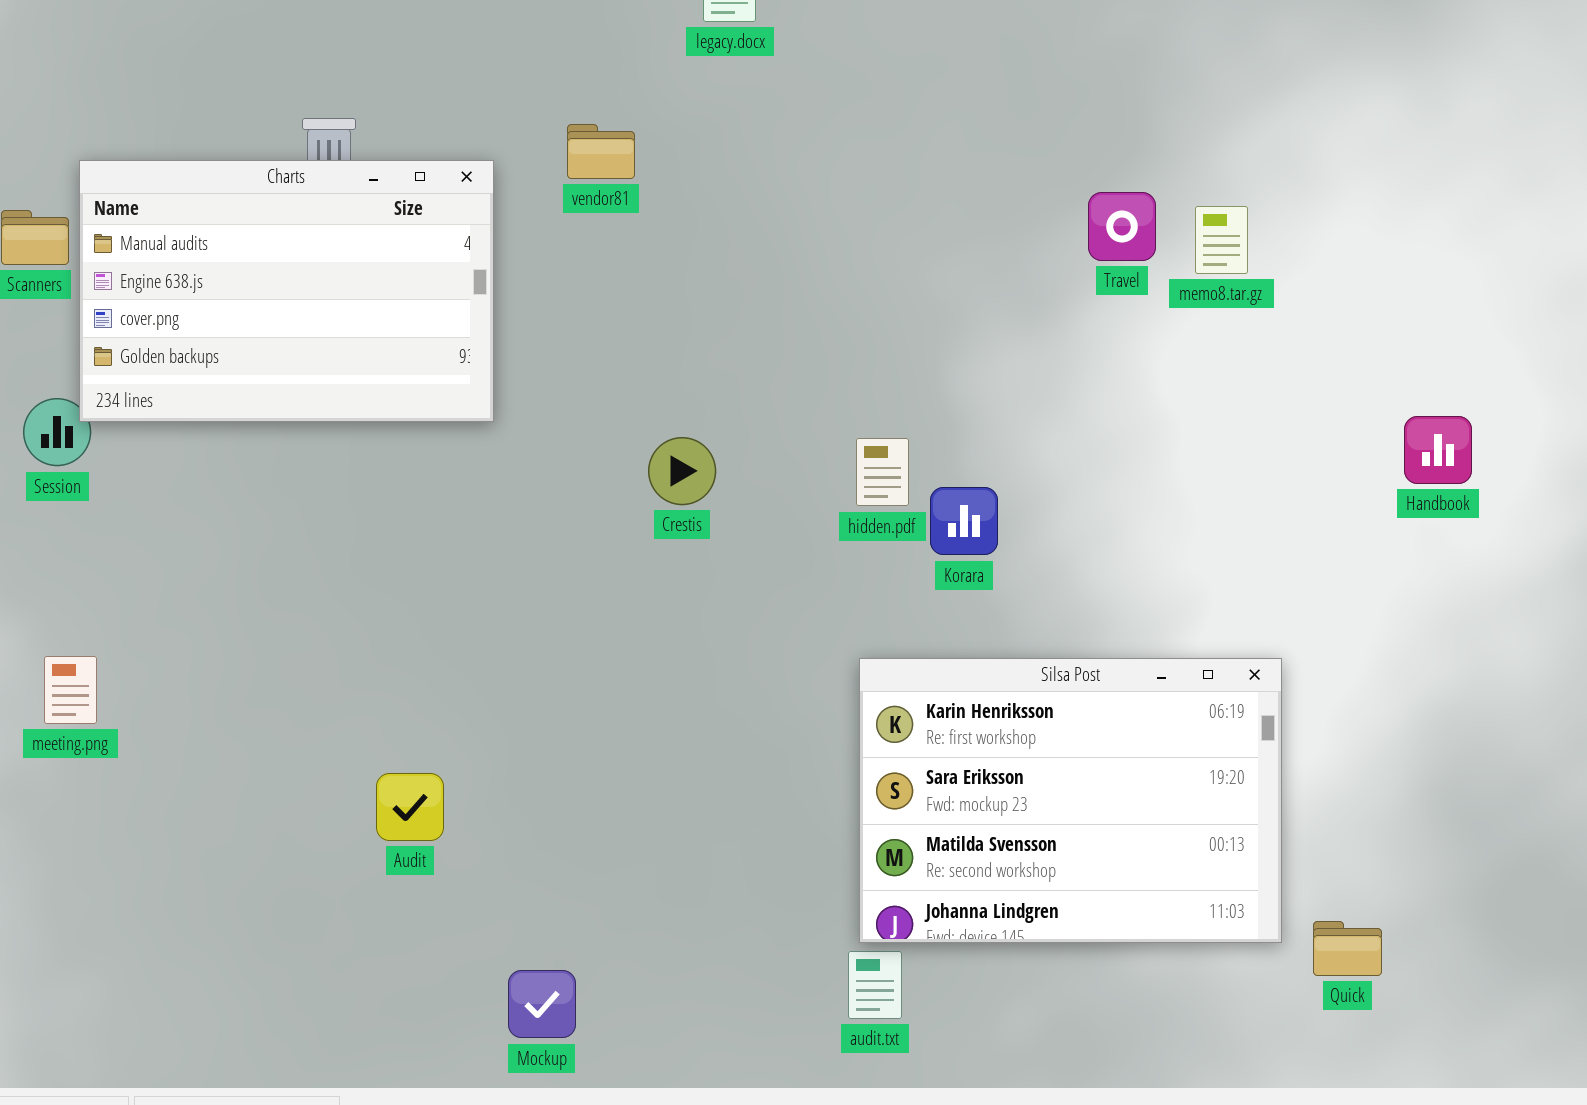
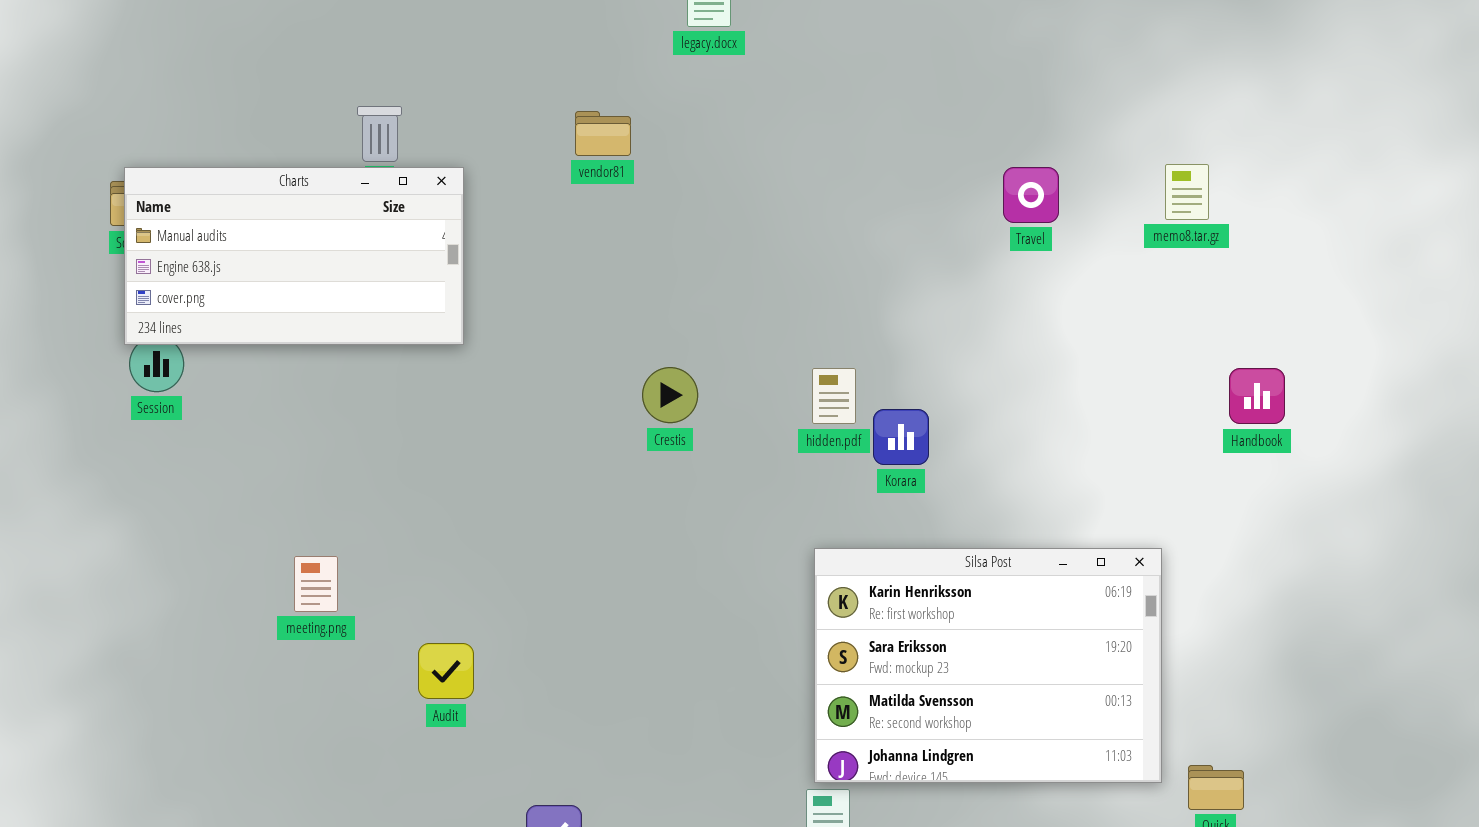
Charts: [79,160,494,422] -> [124,167,464,345], moved, resized
memo8.tar.gz: [1195,206,1248,274] -> [1165,164,1209,220], moved
Handbook: [1404,416,1472,484] -> [1229,368,1285,424], moved
meeting.png: [44,656,97,724] -> [294,556,338,612], moved

